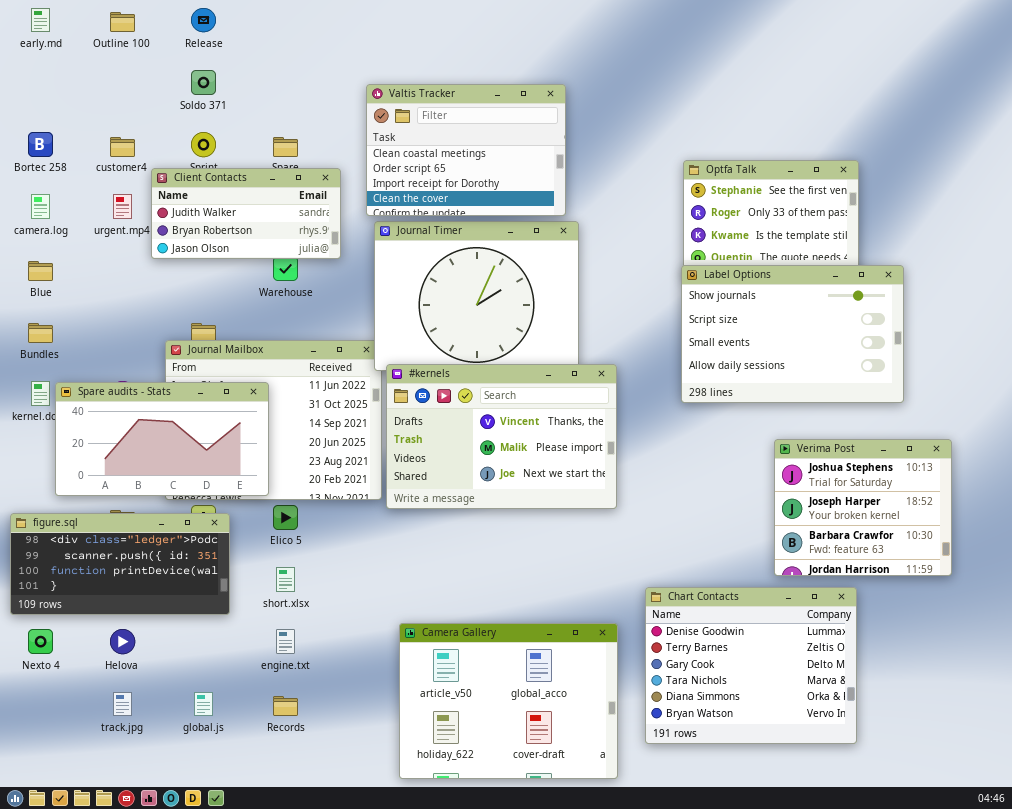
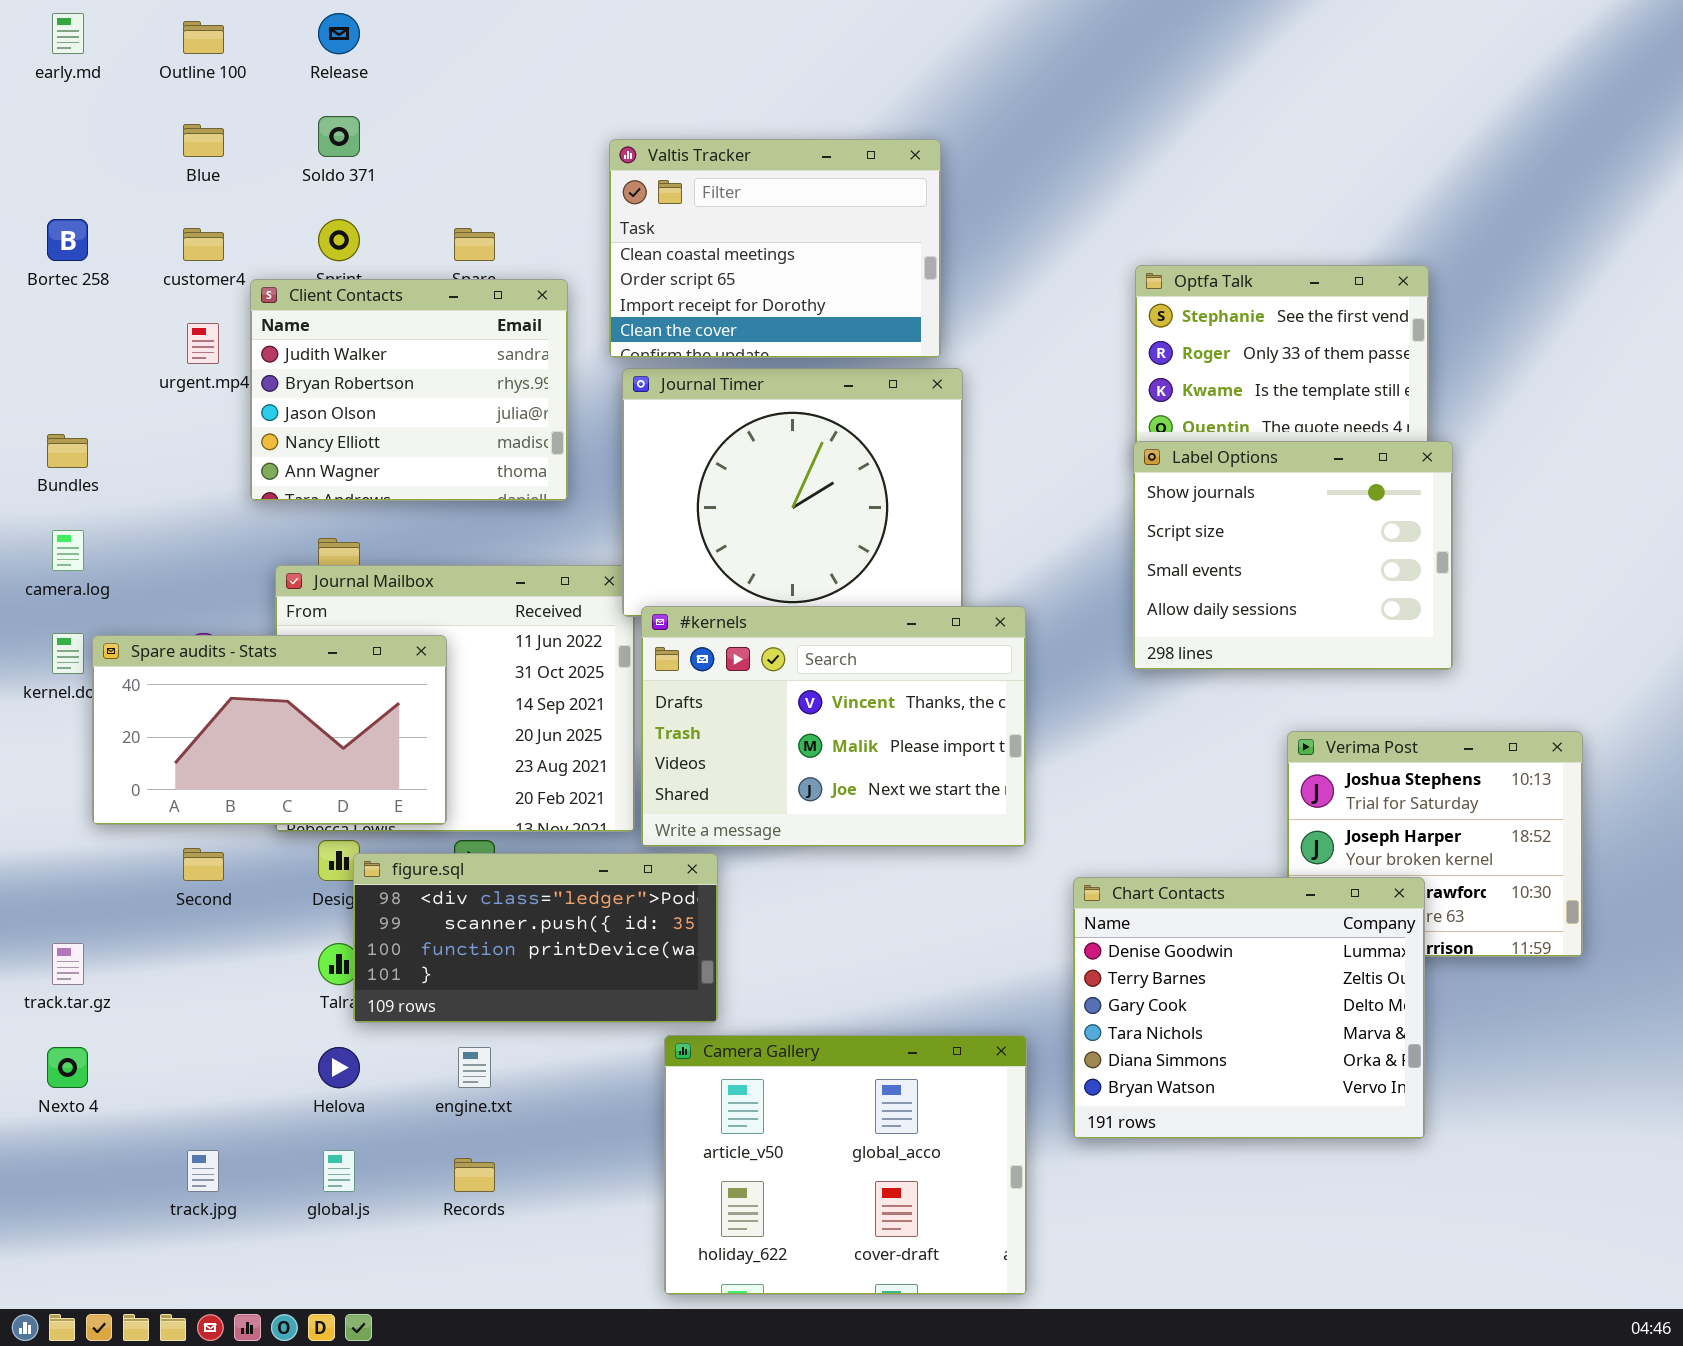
Client Contacts: [151,168,341,259] -> [250,279,568,501], resized
camera.log: [31,194,50,219] -> [52,530,84,571], moved
Blue: [28,261,53,281] -> [183,124,224,157], moved
Label Options: [681,265,904,403] -> [1133,441,1453,670], resized
Bundles: [28,323,53,343] -> [47,434,88,468], moved
figure.sql: [10,513,230,615] -> [353,853,718,1023], moved
Chart Contacts: [645,587,857,744] -> [1073,877,1425,1139], moved
Helova: [110,629,135,654] -> [318,1047,360,1088], moved

